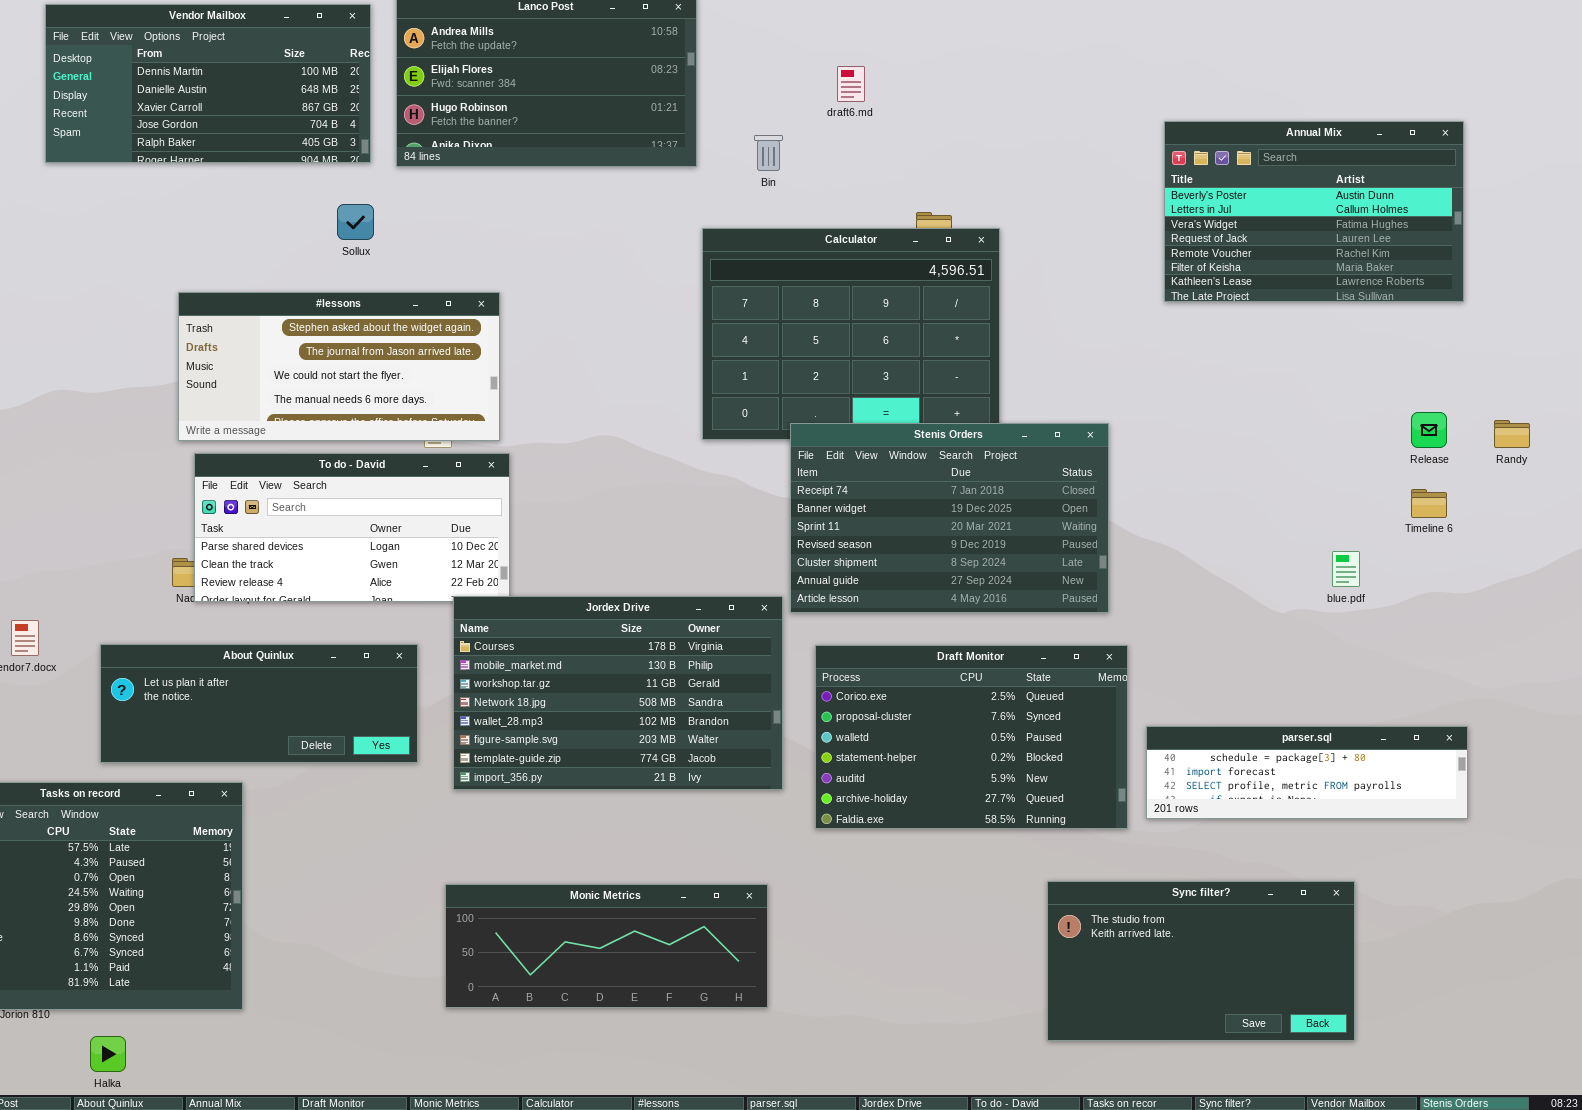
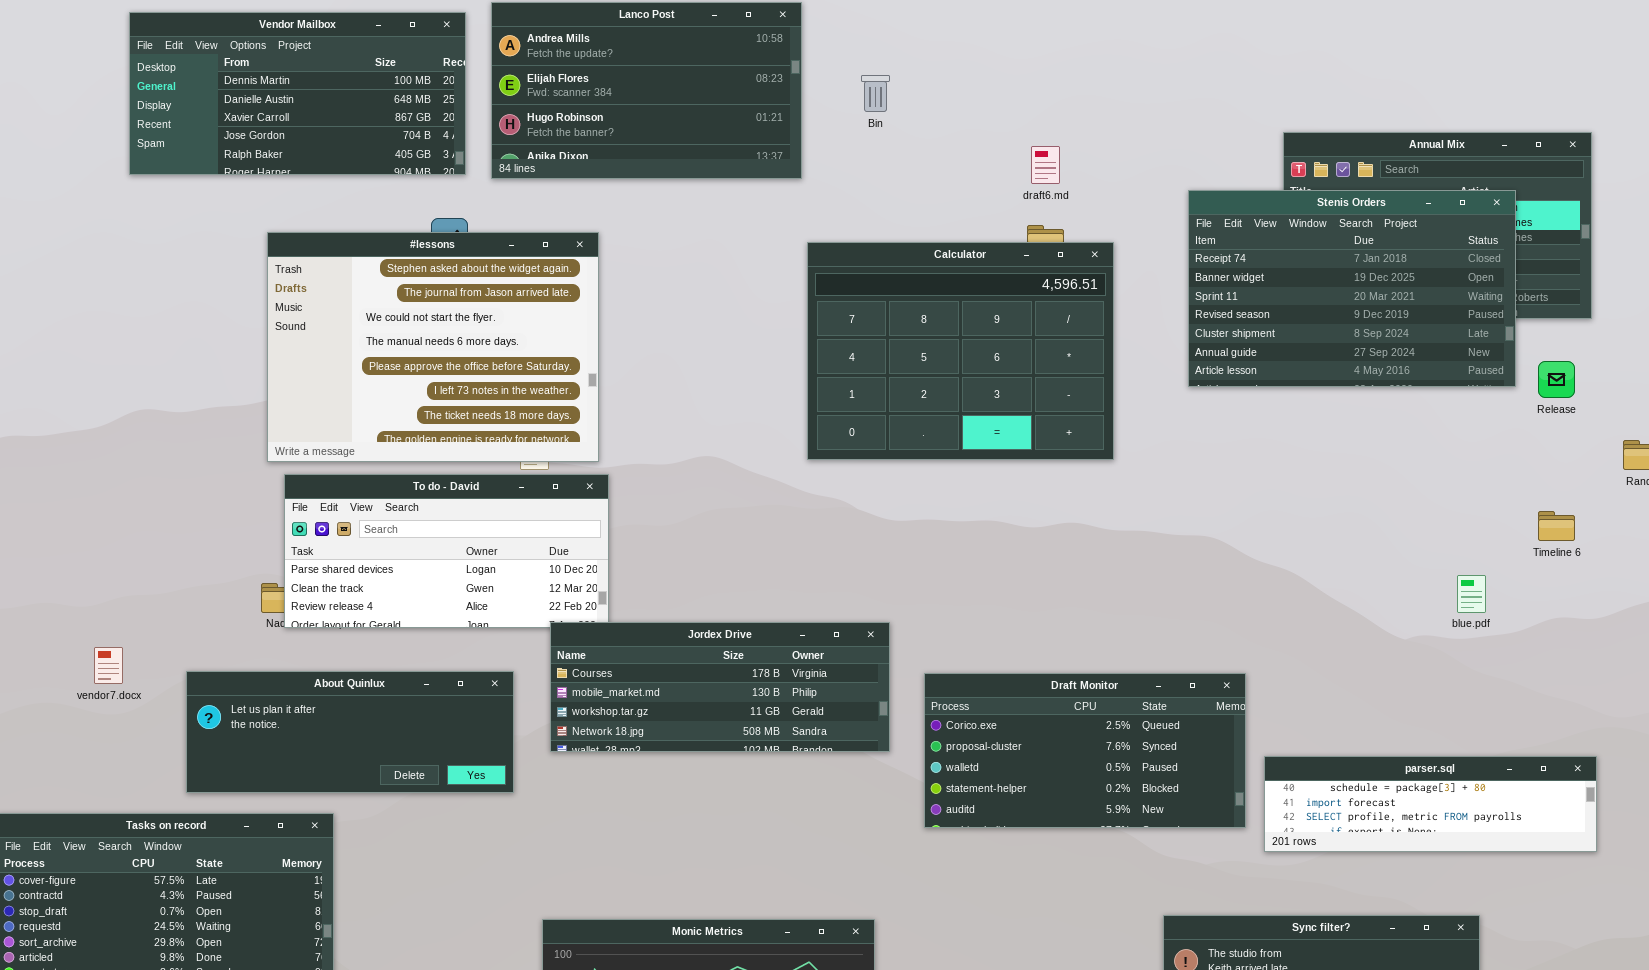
draft6.md: [837,66,865,102] -> [1031,146,1060,184], moved
Bin: [754,135,783,171] -> [861,75,890,112], moved
#lessons: [178,292,500,441] -> [267,232,599,462], resized
Release: [1411,412,1447,448] -> [1538,361,1575,398], moved
Stenis Orders: [790,423,1109,613] -> [1188,190,1516,387], moved
Jordex Drive: [453,596,783,790] -> [550,622,890,752], resized
Draft Monitor: [815,645,1128,829] -> [924,673,1246,828], resized

